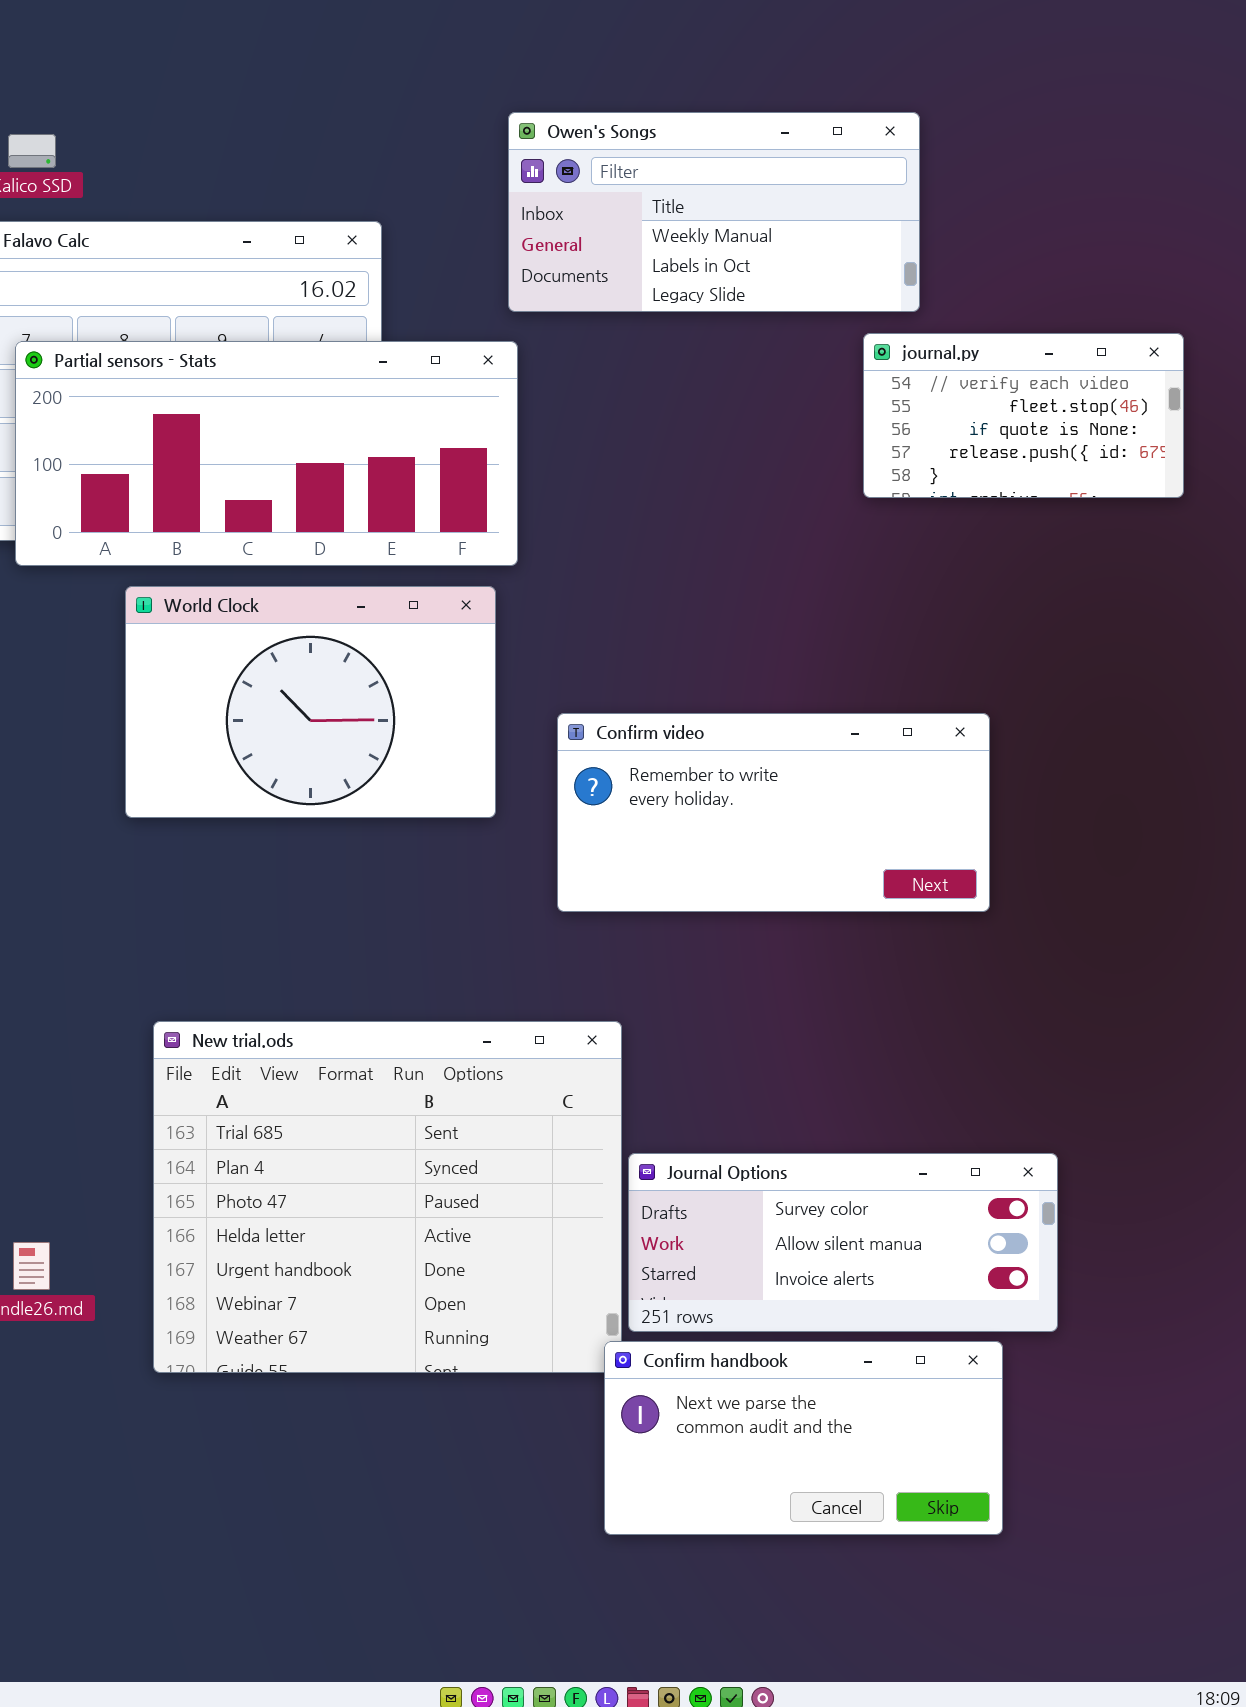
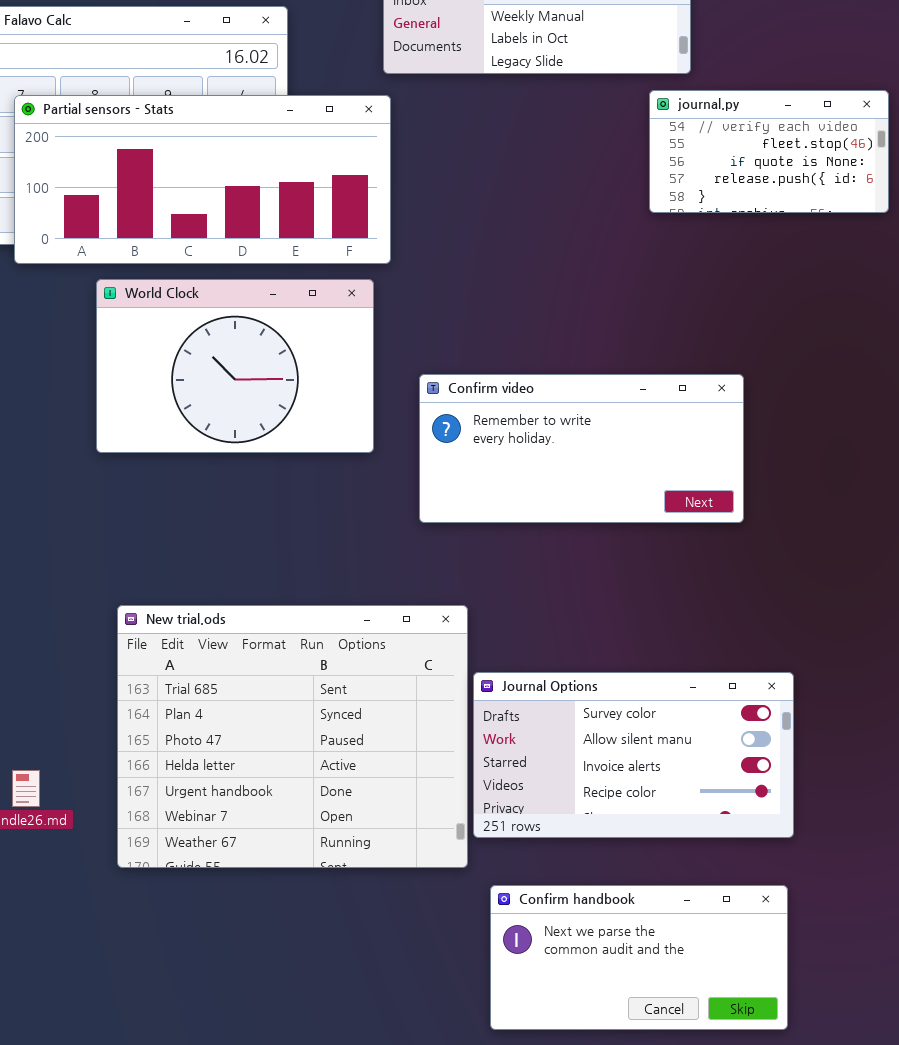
Journal Options: [628,1153,1058,1332] -> [473,672,794,838], resized
Confirm handbook: [604,1341,1003,1535] -> [490,885,788,1030], moved

